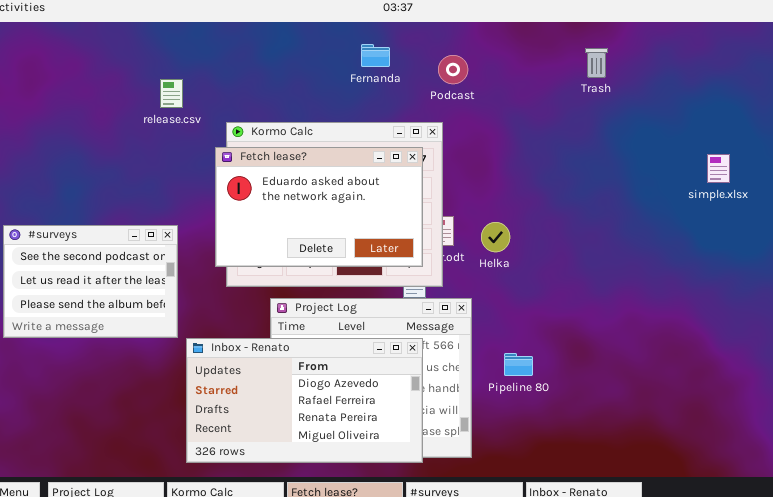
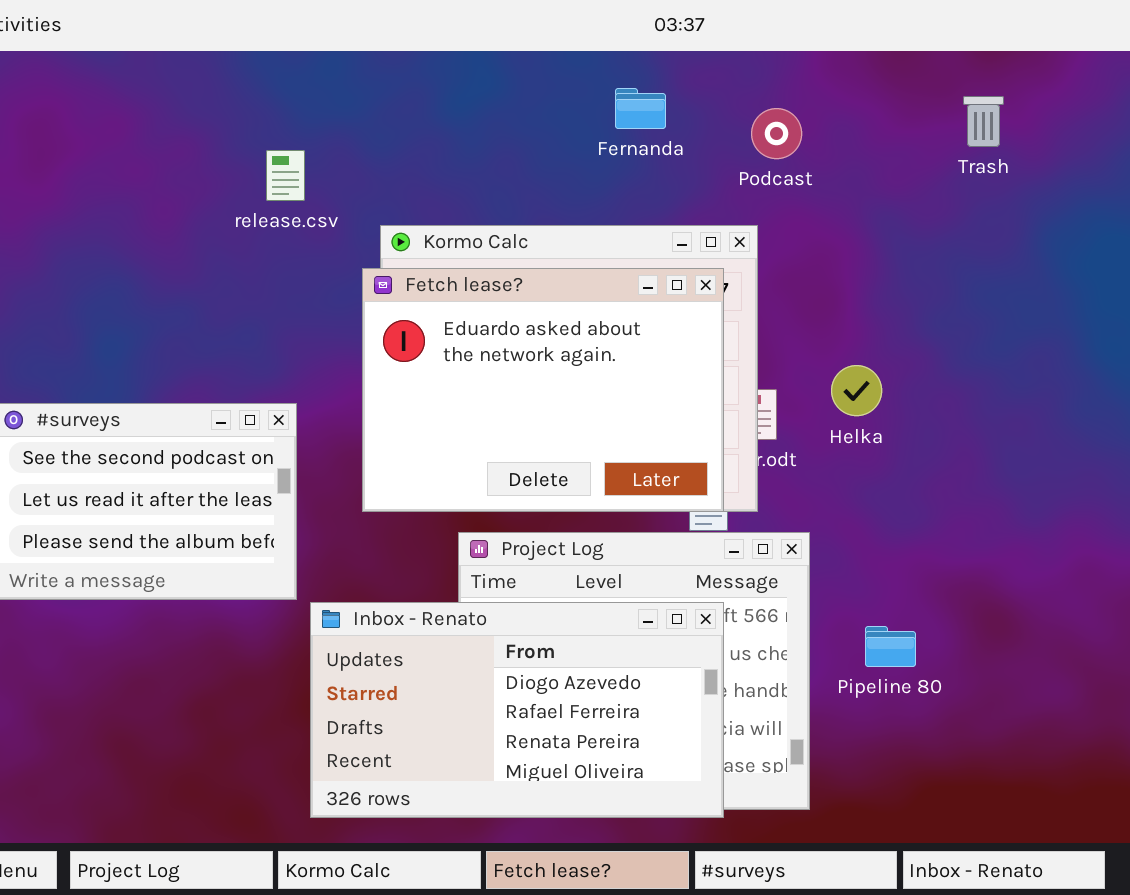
Trash: [585,48,608,78] -> [963,96,1004,147], moved
Fetch lease?: [215,147,423,267] -> [362,268,724,512], resized
Helka: [481,222,510,252] -> [831,365,882,416], moved

